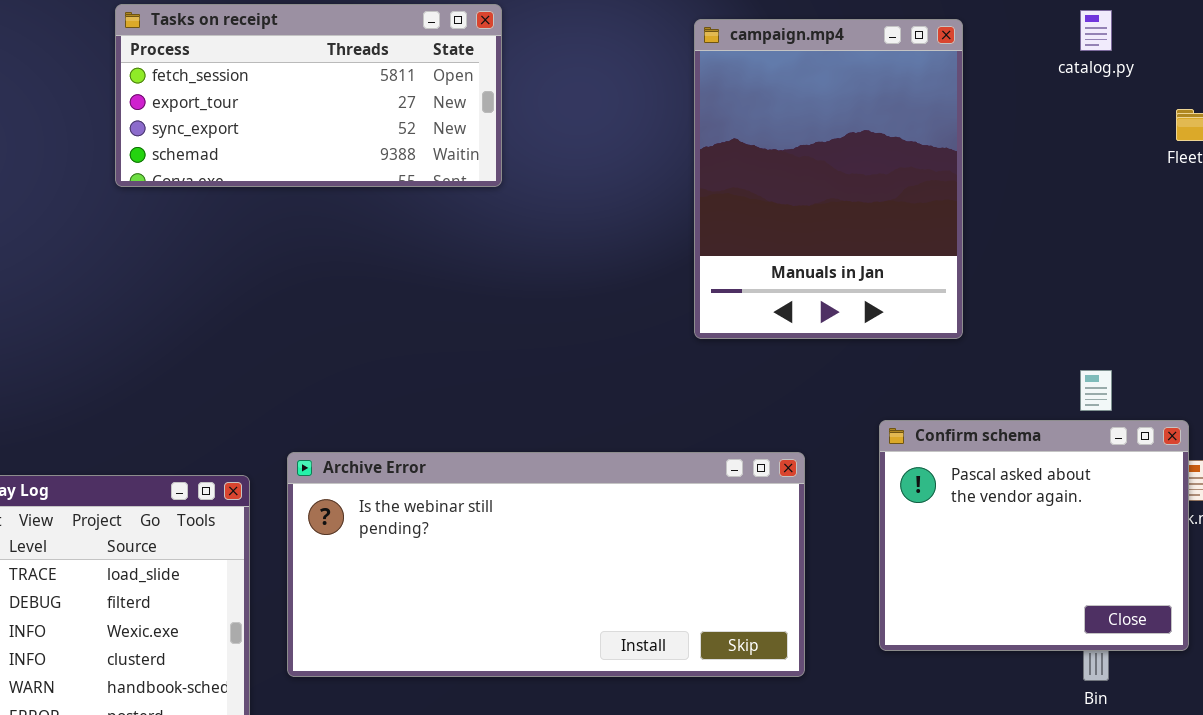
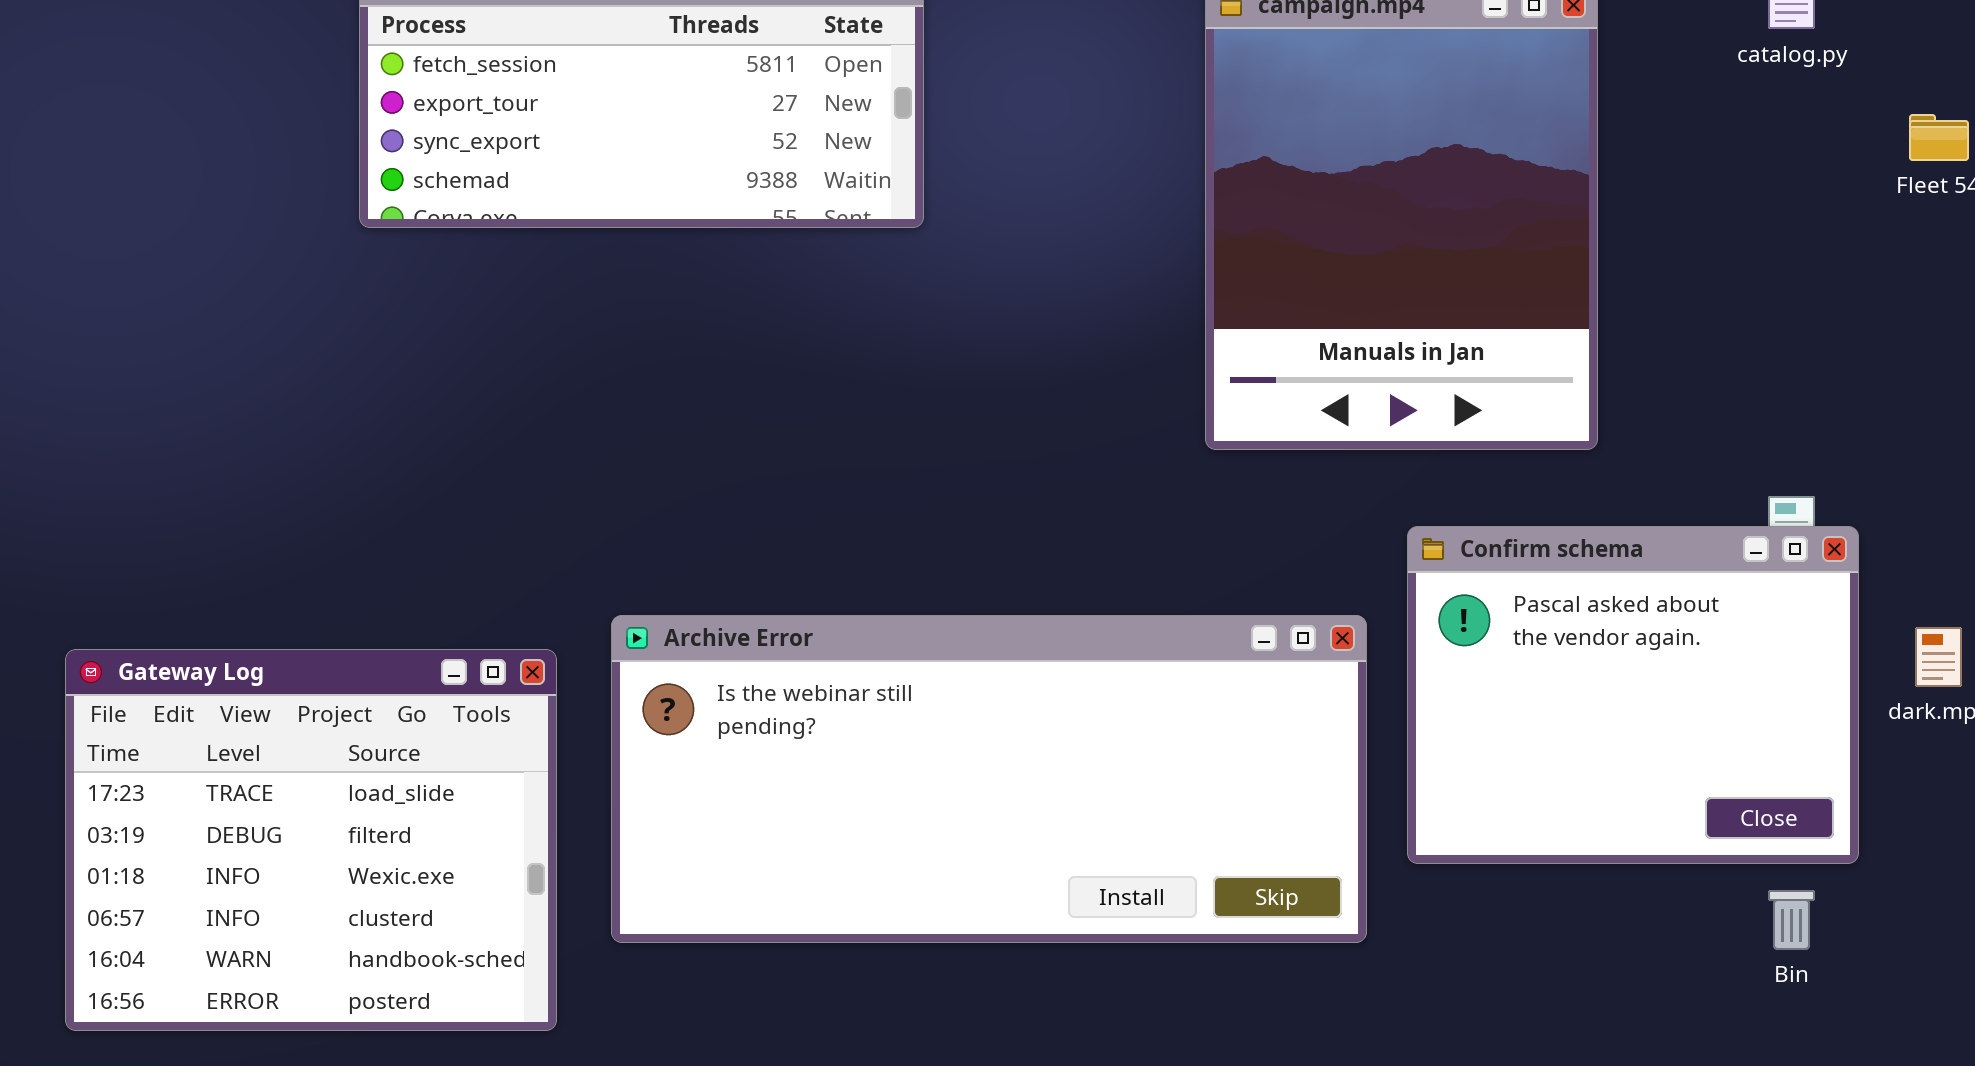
Confirm schema: [879,420,1189,651] -> [1407,526,1859,864], moved

